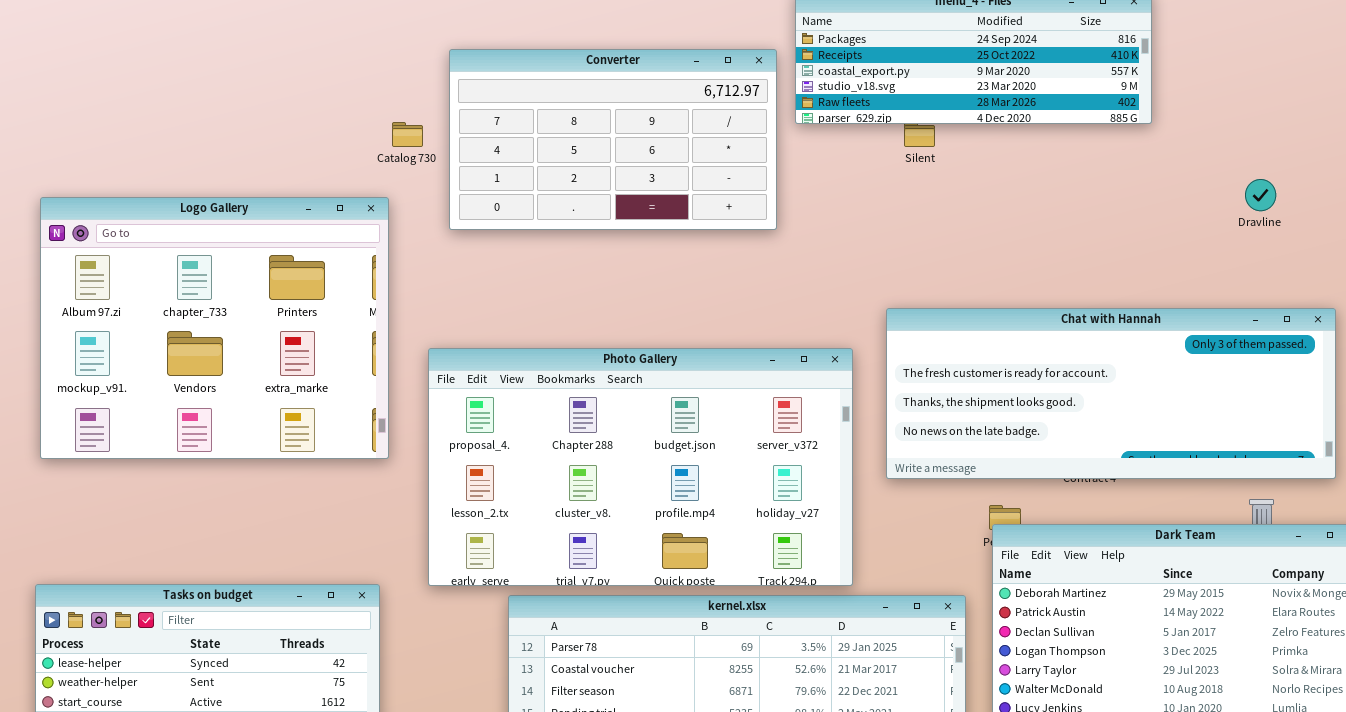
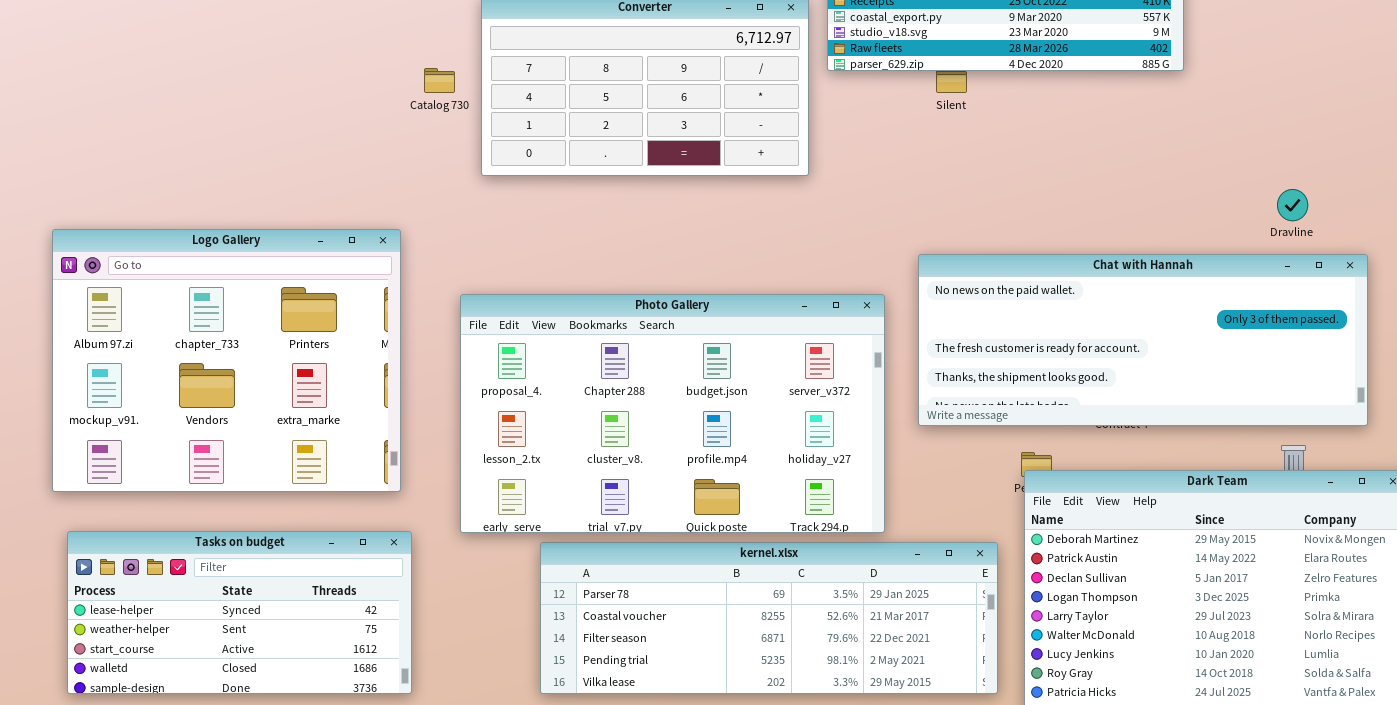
Dravline: [1245,179,1276,211] -> [1277,189,1308,221], moved
Logo Gallery: [40,197,389,459] -> [52,229,401,492], moved
Chat with Hannah: [886,308,1336,479] -> [918,254,1368,426], scrolled up 1 row

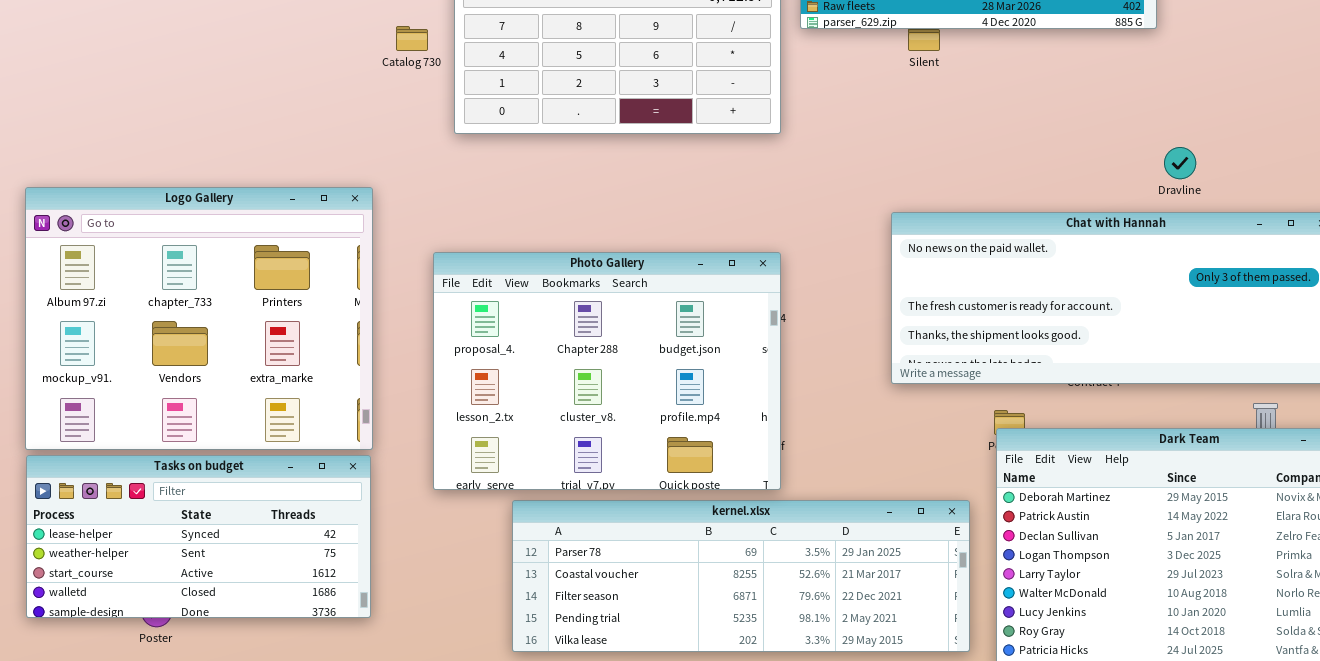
Dravline: [1277,189,1308,221] -> [1164,147,1196,179], moved
Photo Gallery: [460,294,885,533] -> [433,252,781,490], resized
Tasks on budget: [67,531,412,694] -> [26,455,371,618], moved

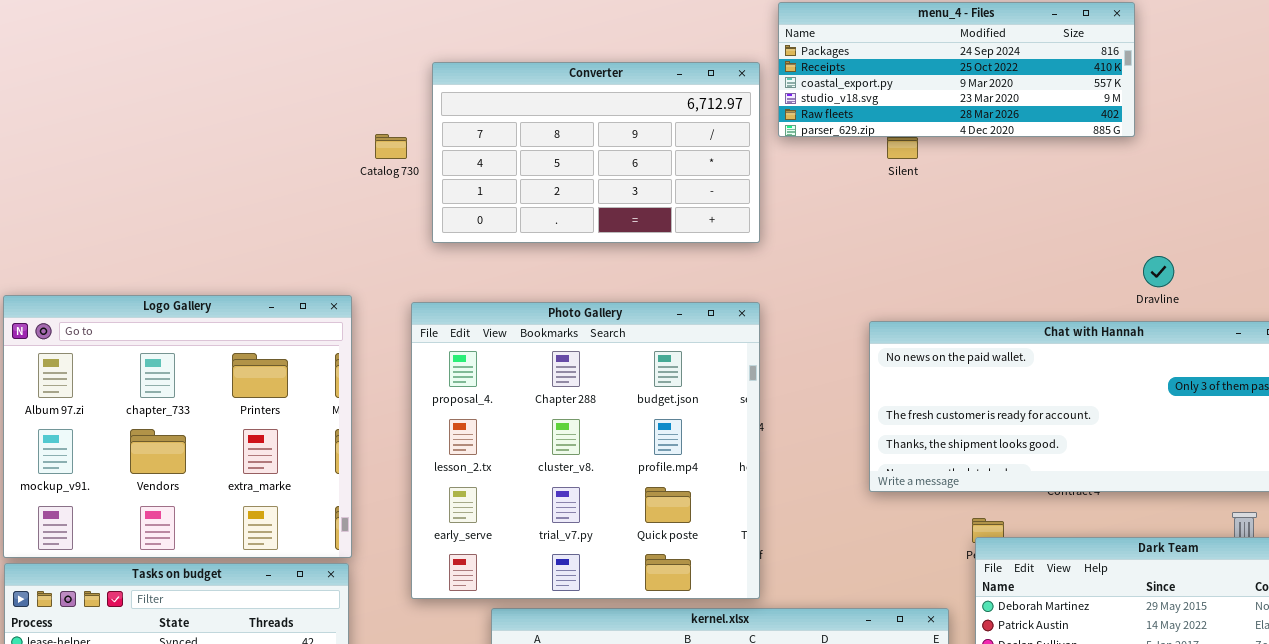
Photo Gallery: [433,252,781,490] -> [411,302,760,599], resized

